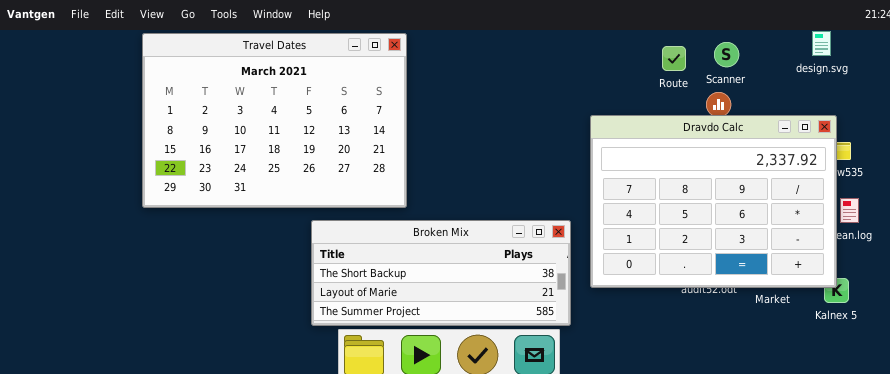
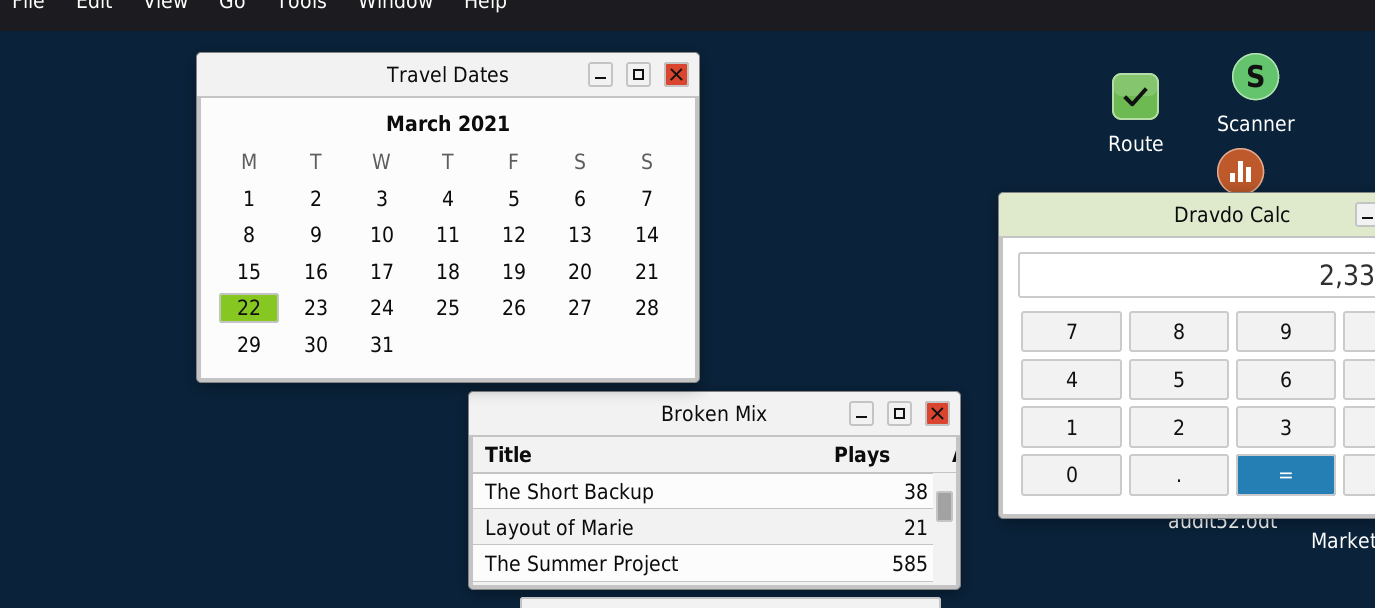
Travel Dates: [142,33,407,208] -> [196,52,700,383], moved
Route: [662,46,686,71] -> [1112,73,1159,120], moved

